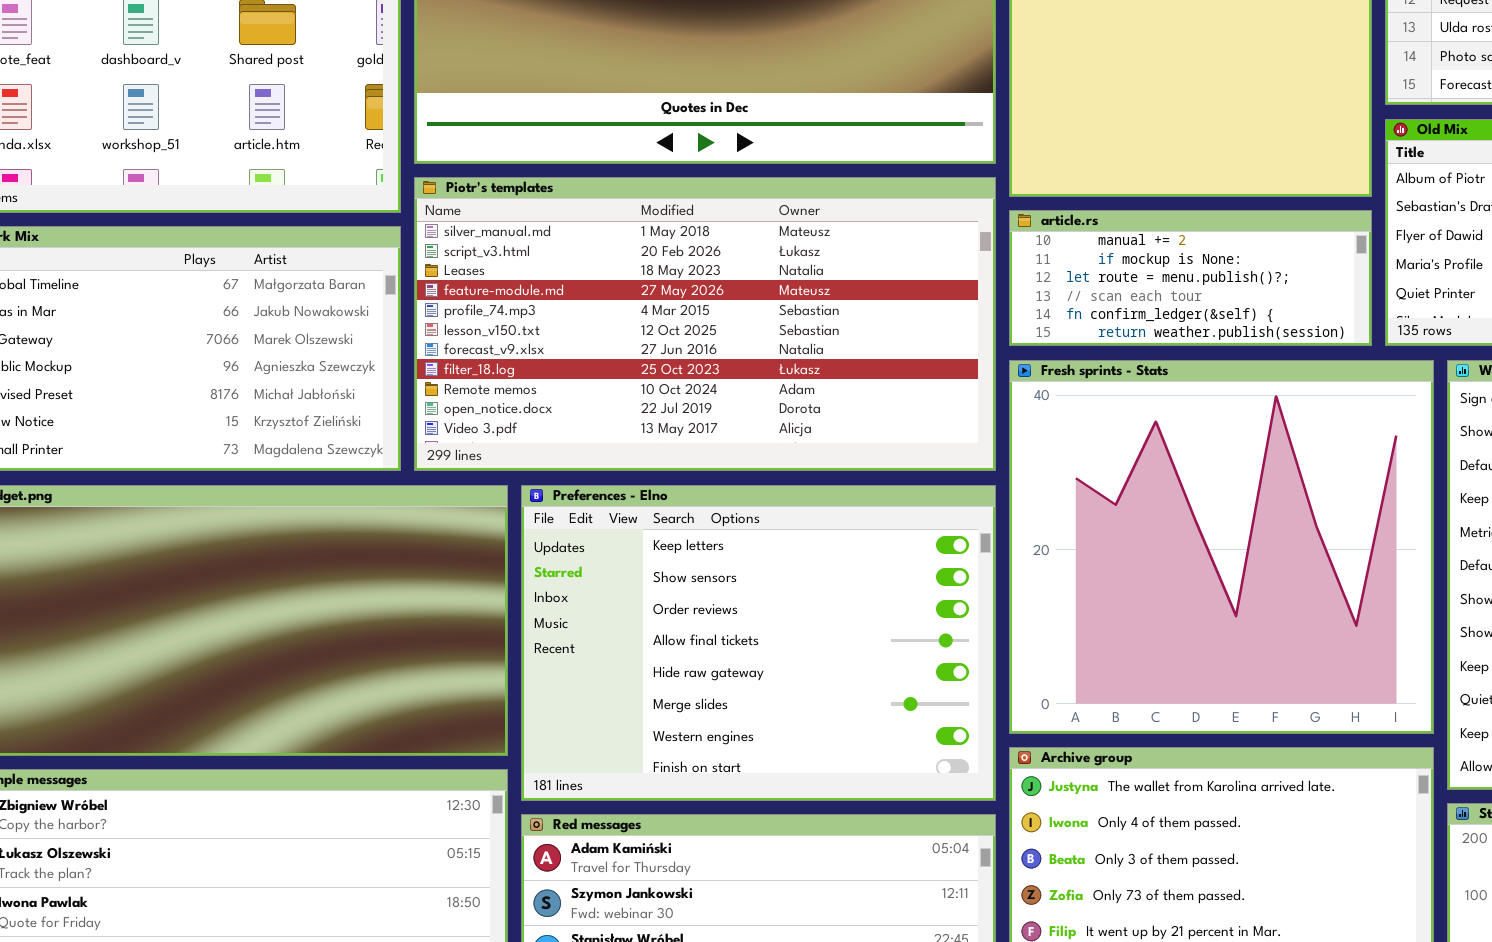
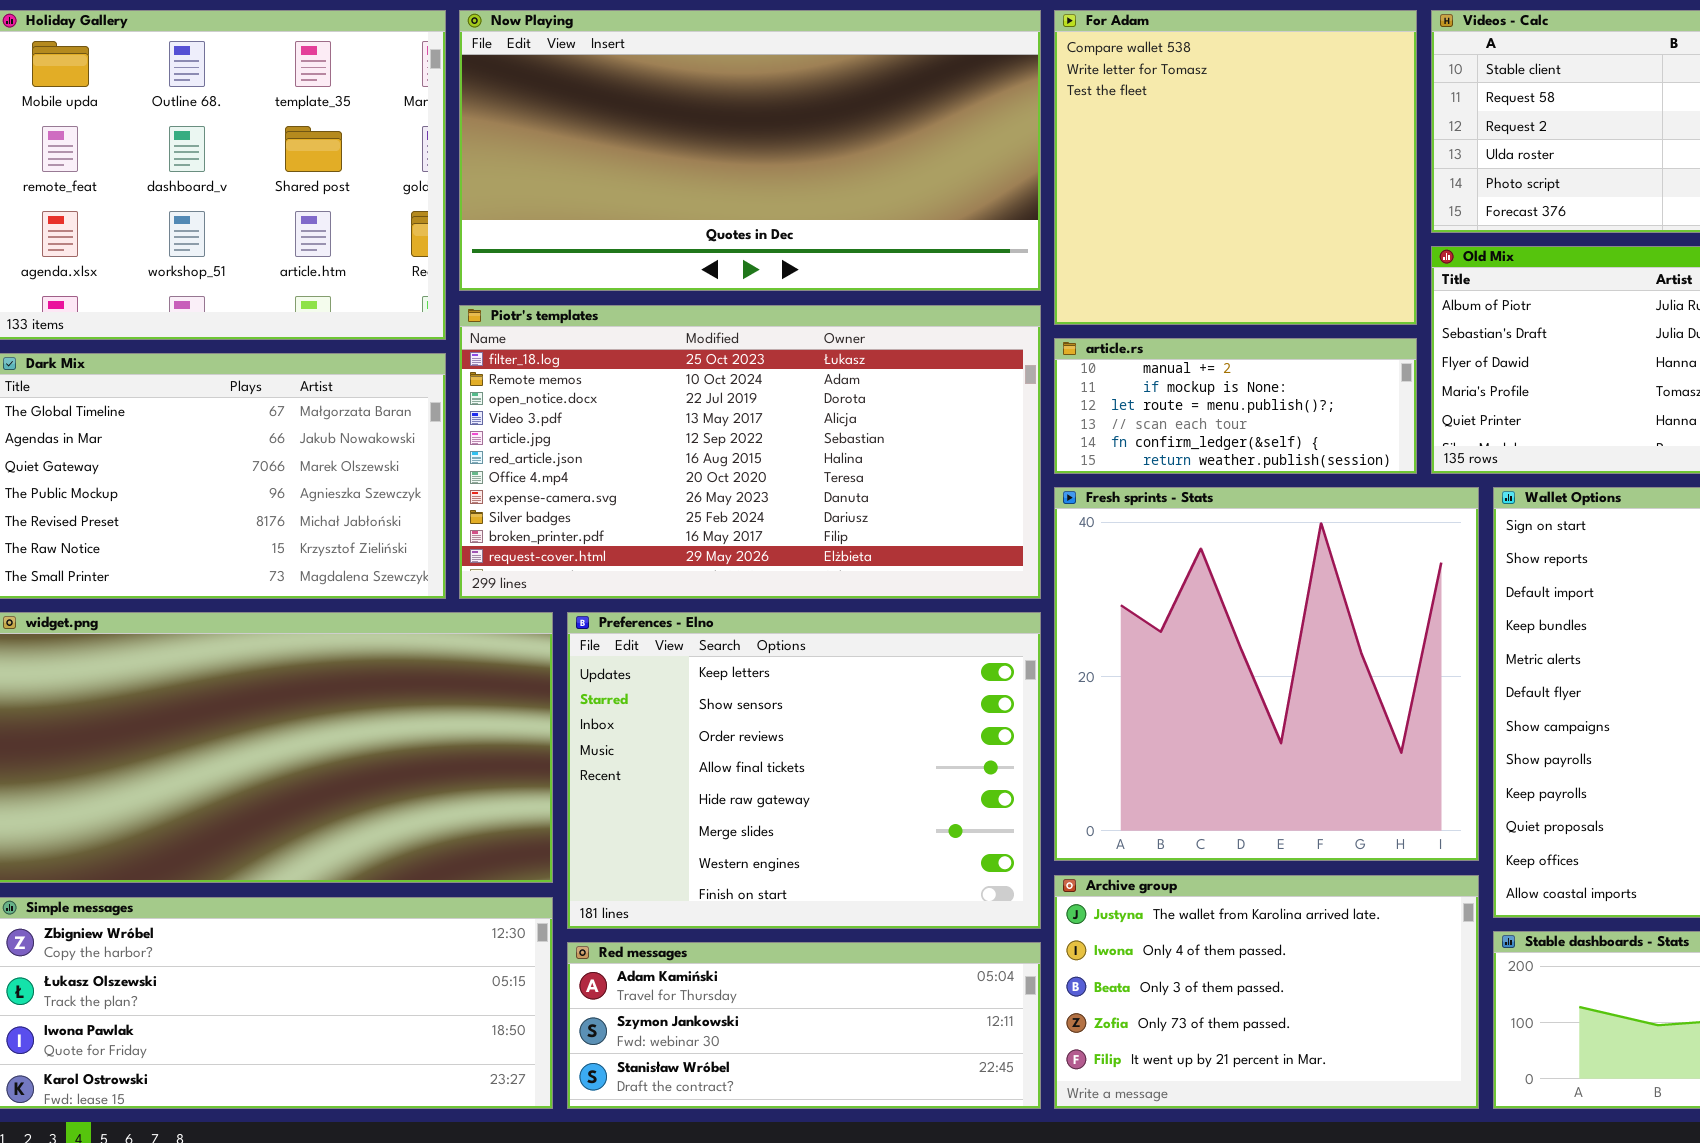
Piotr's templates: [414,177,996,471] -> [459,305,1041,599], scrolled down 7 rows

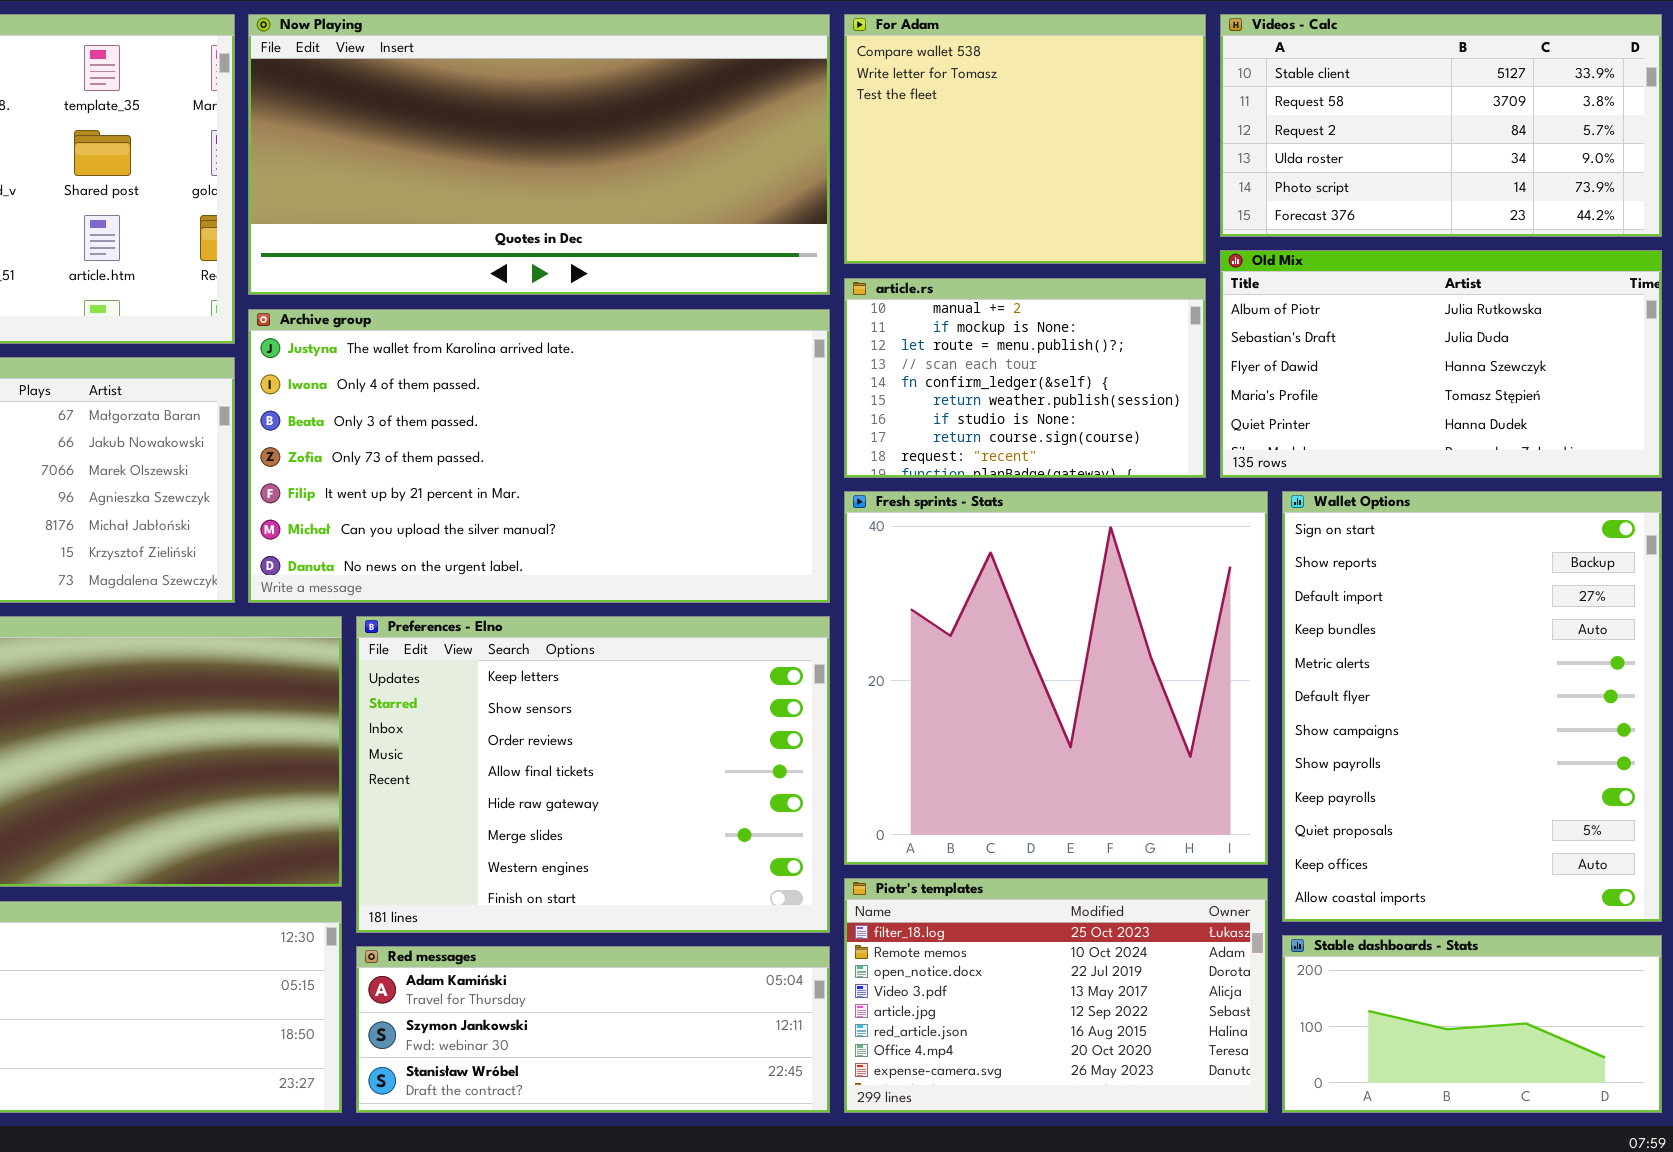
For Adam: [1054,10,1417,325] -> [844,14,1206,264], resized
Piotr's templates: [459,305,1041,599] -> [844,878,1268,1113], moved, resized
article.rs: [1054,338,1417,474] -> [844,278,1206,478], resized
Archive group: [1054,875,1479,1109] -> [248,309,830,603], moved, resized

